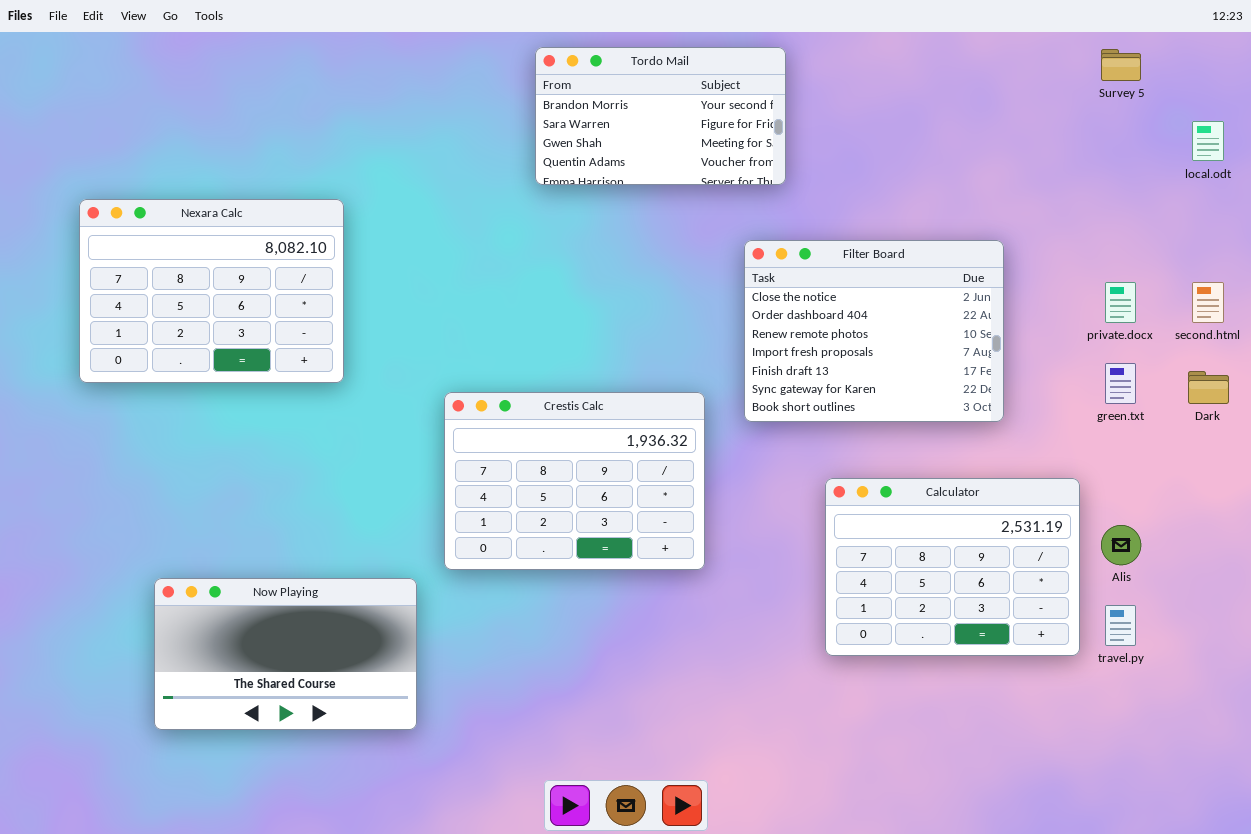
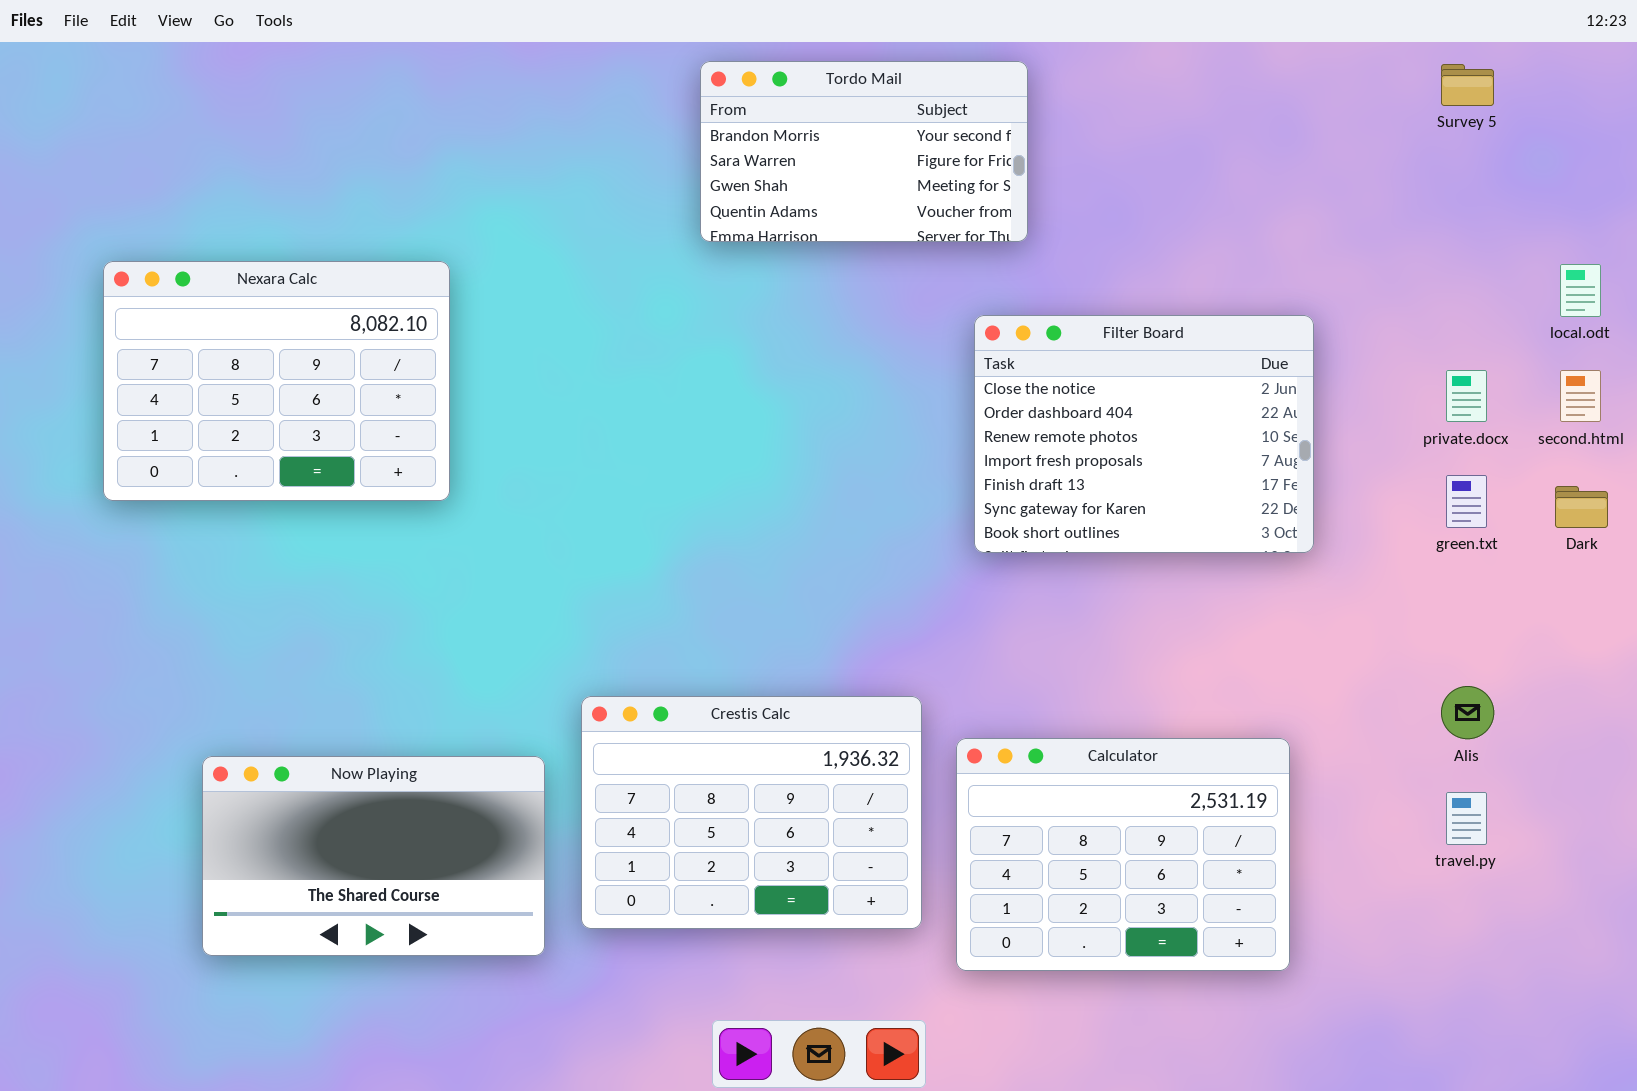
local.odt: [1192,121,1224,161] -> [1560,264,1601,317], moved
Crestis Calc: [444,392,705,570] -> [581,696,922,929], moved
Calculator: [825,478,1080,656] -> [956,738,1290,971], moved

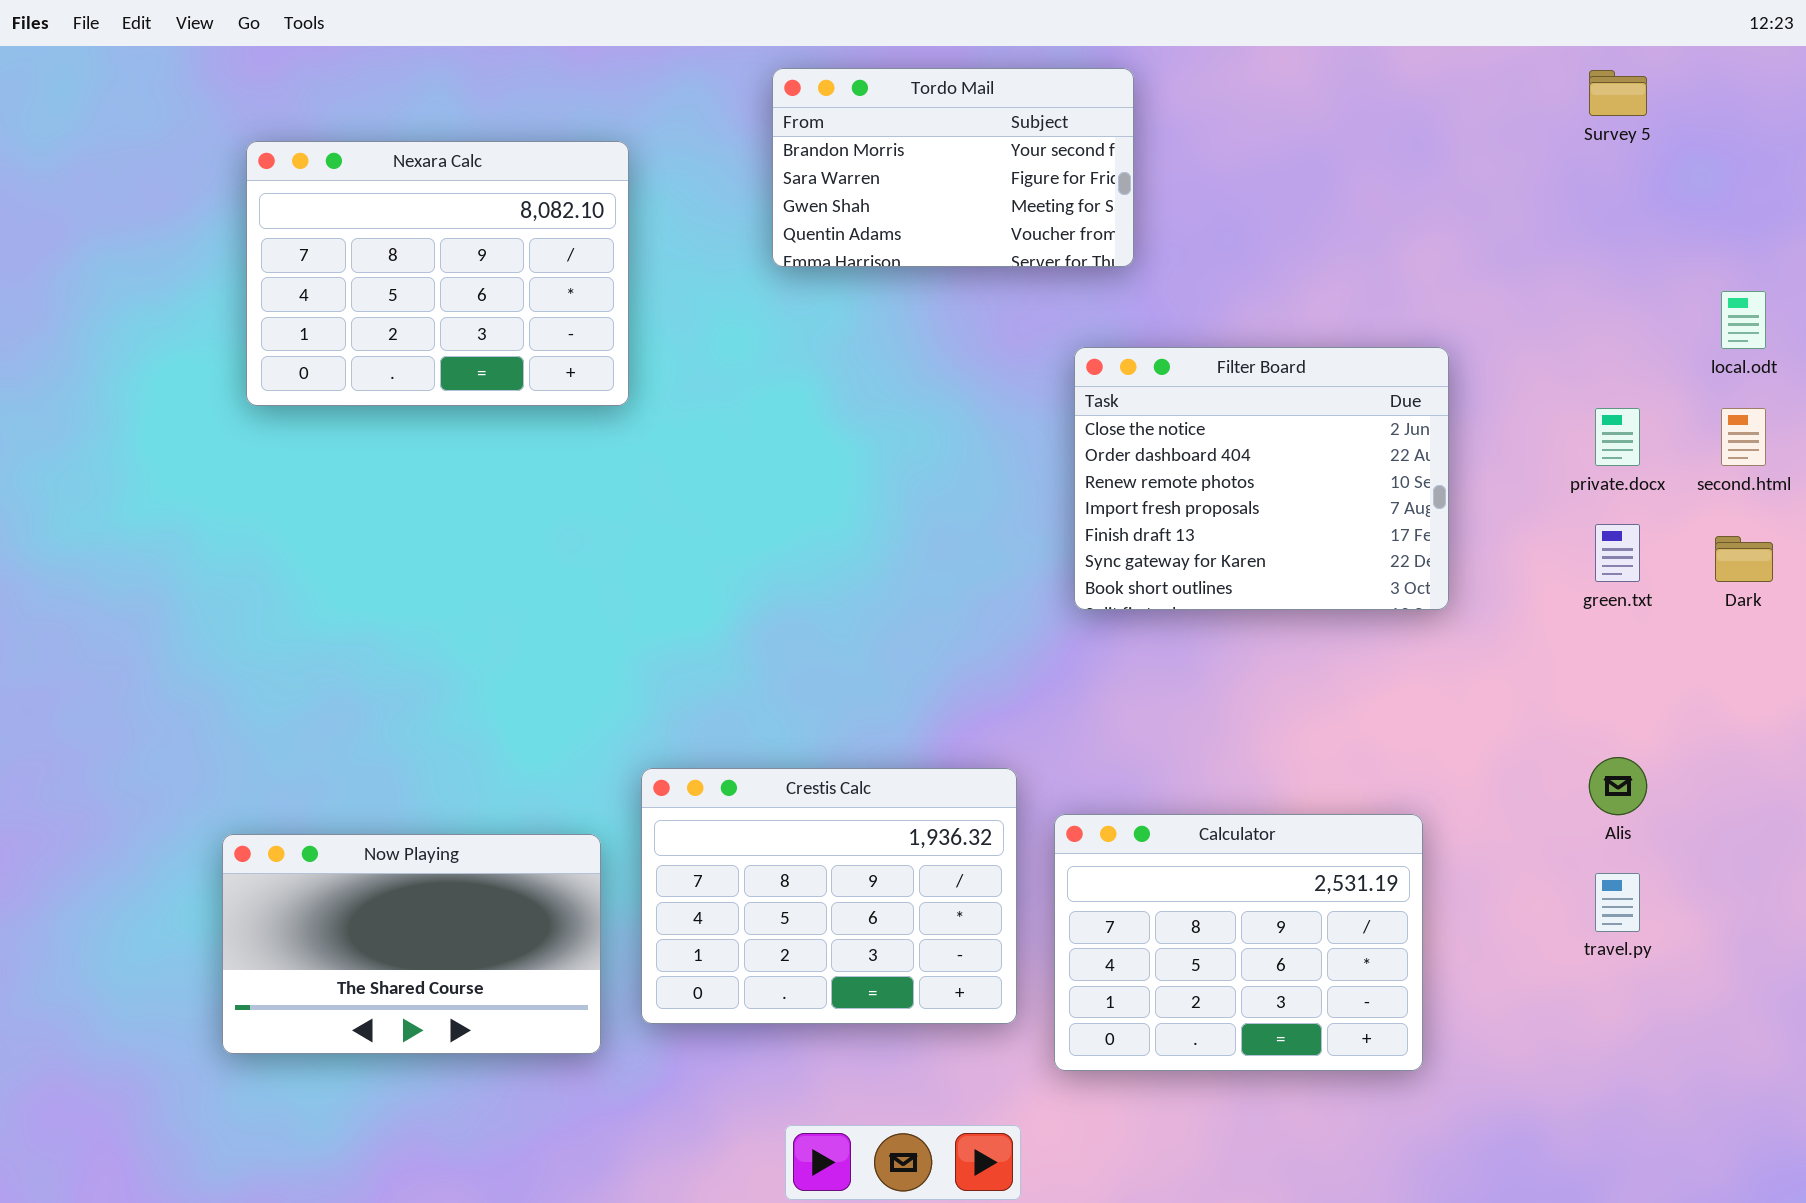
Nexara Calc: [103,261,450,501] -> [246,141,629,406], moved

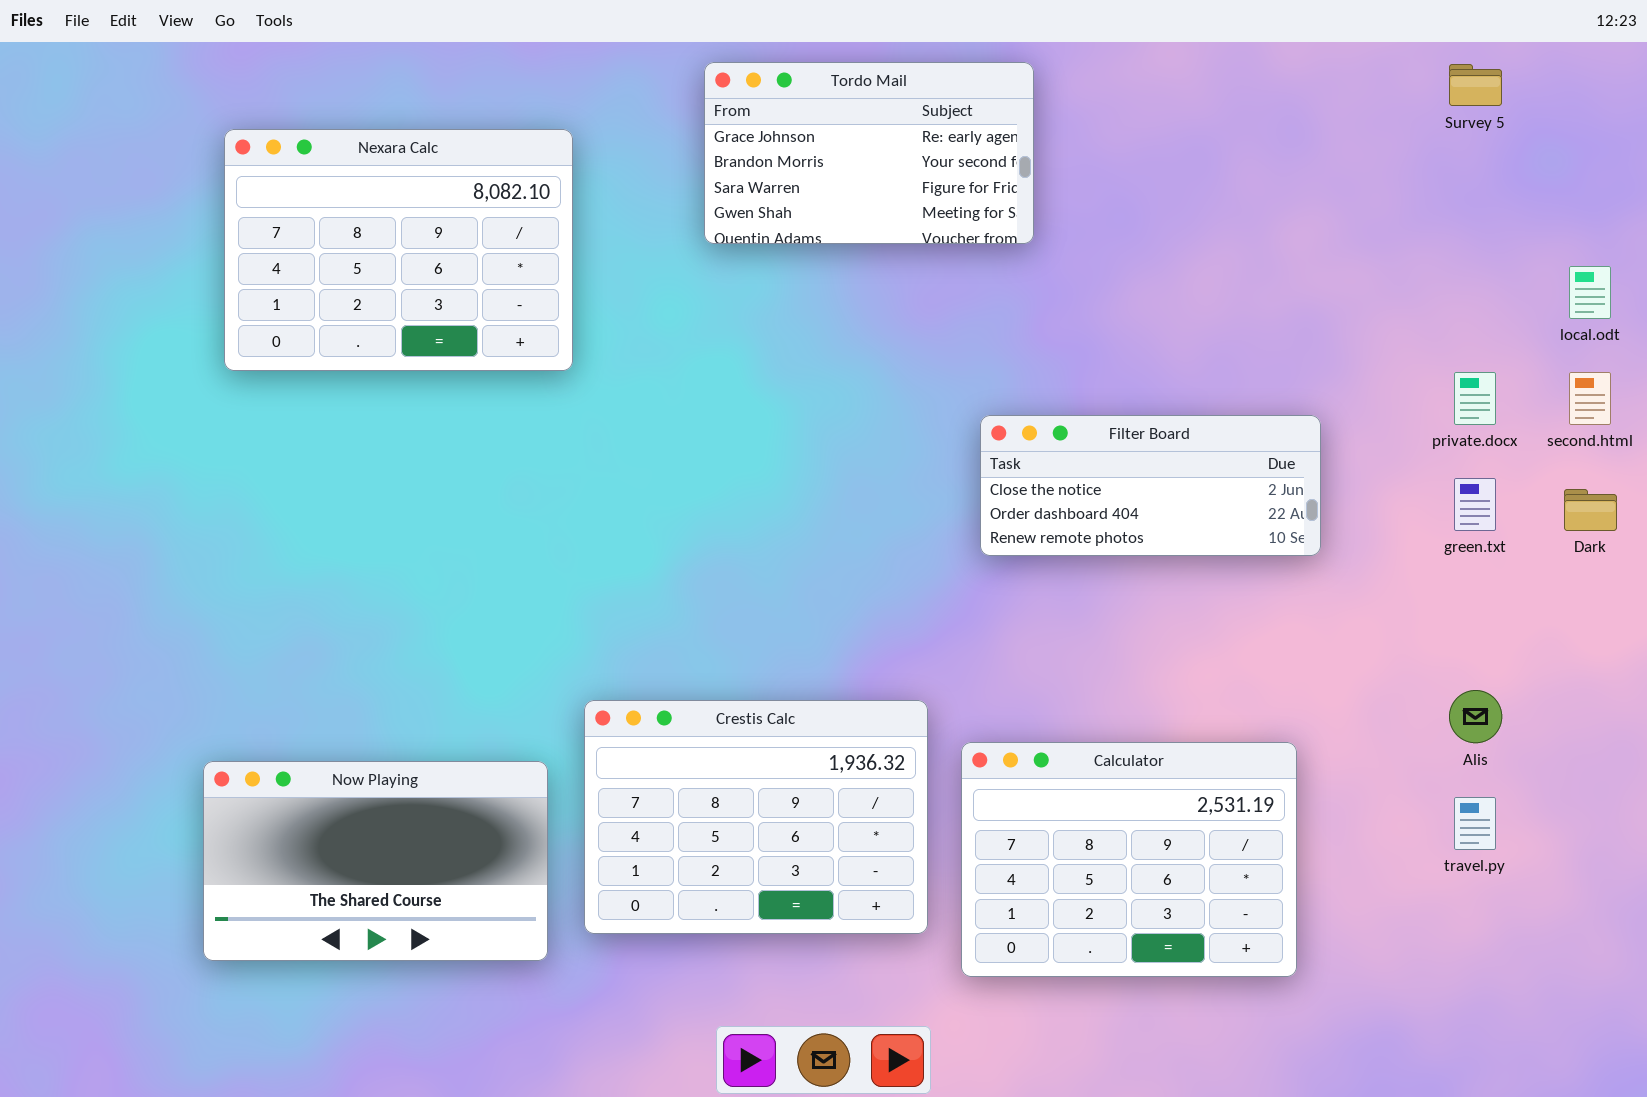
Tordo Mail: [772,68,1134,267] -> [704,62,1034,244], scrolled up 1 row
Filter Board: [1074,347,1449,610] -> [980,415,1321,556], resized

